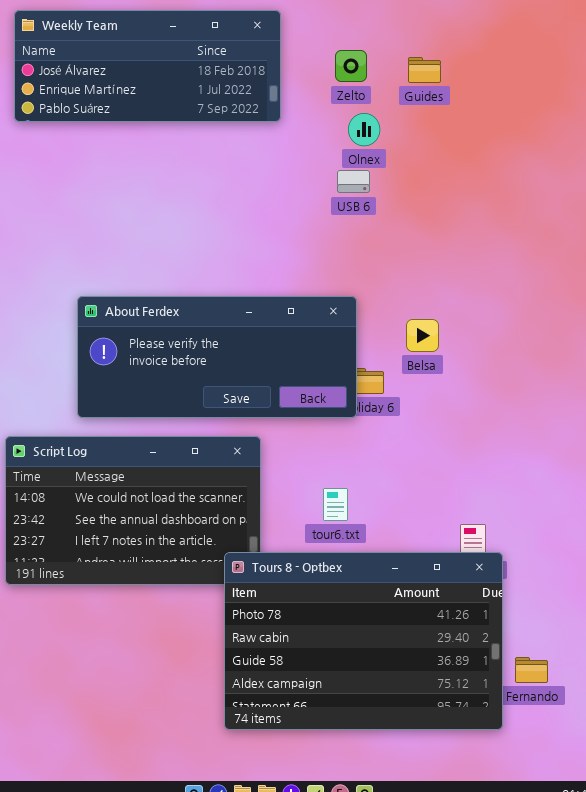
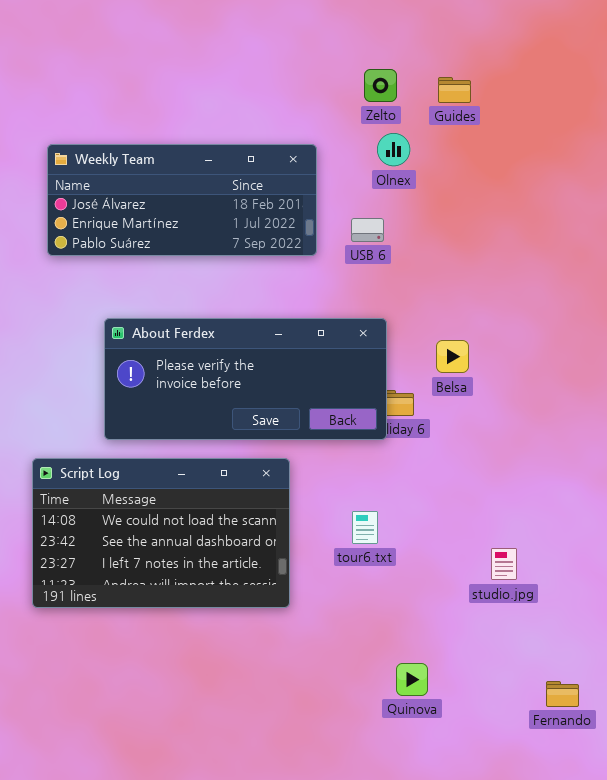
Weekly Team: [14,10,281,122] -> [47,144,317,256], moved
USB 6: [337,170,370,193] -> [351,218,384,242], moved
Tours 8 - Optbex: [224,552,503,730] -> none, closed

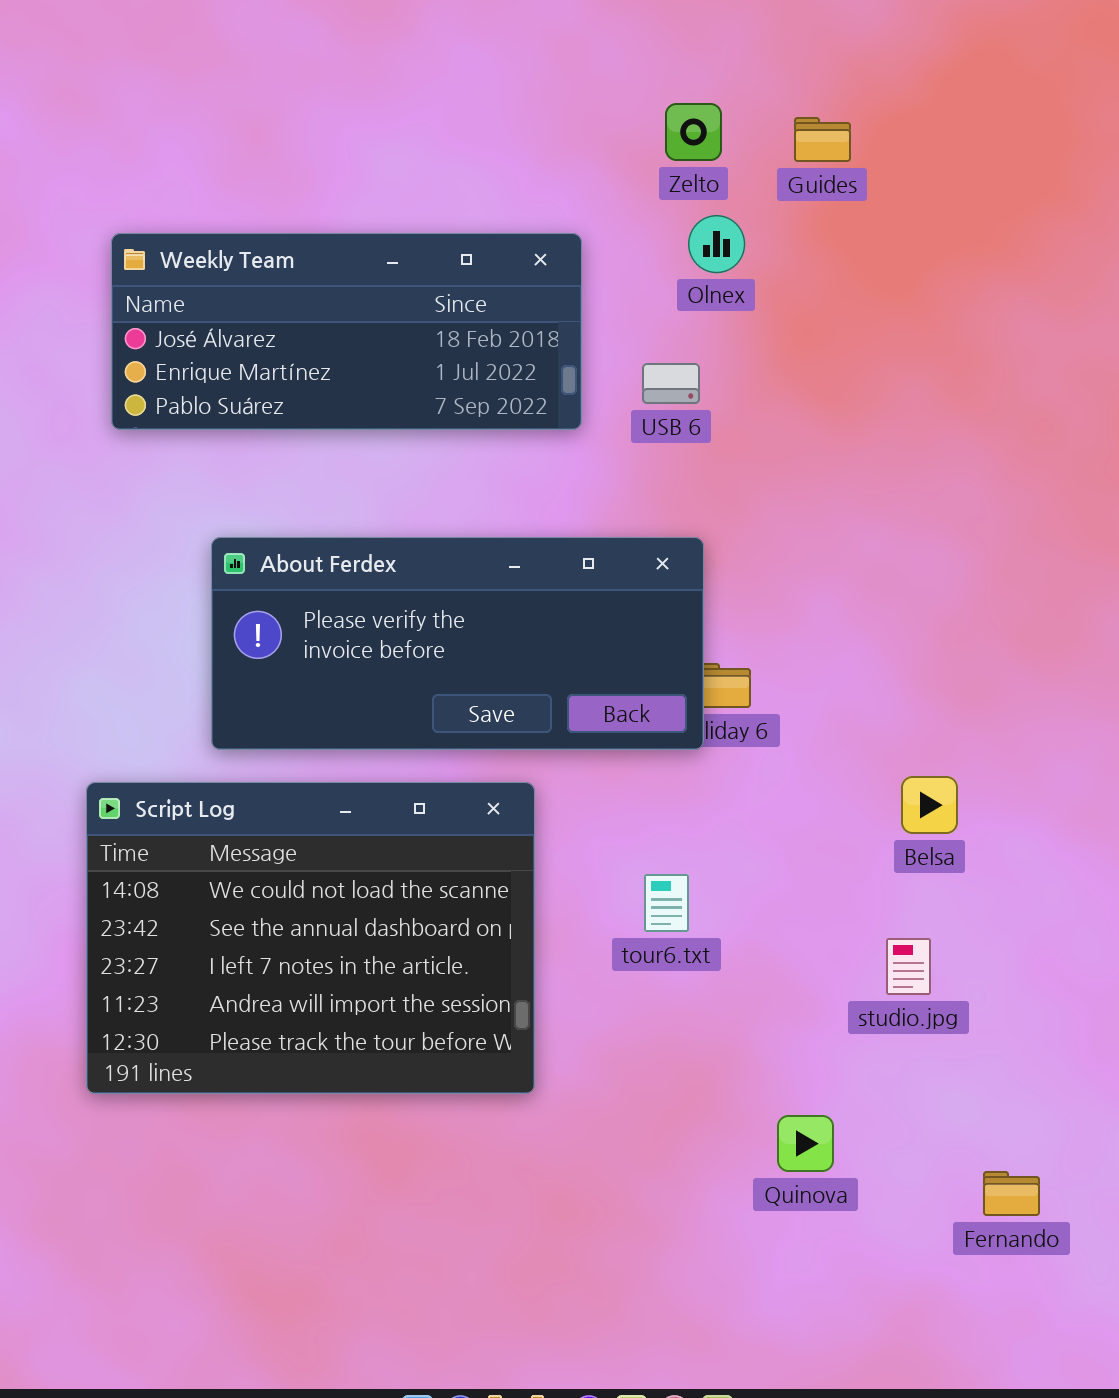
Belsa: [436,340,469,373] -> [901,776,958,834], moved
Script Log: [32,458,290,608] -> [86,782,535,1094], resized
Quinova: [396,663,428,696] -> [777,1115,834,1172], moved

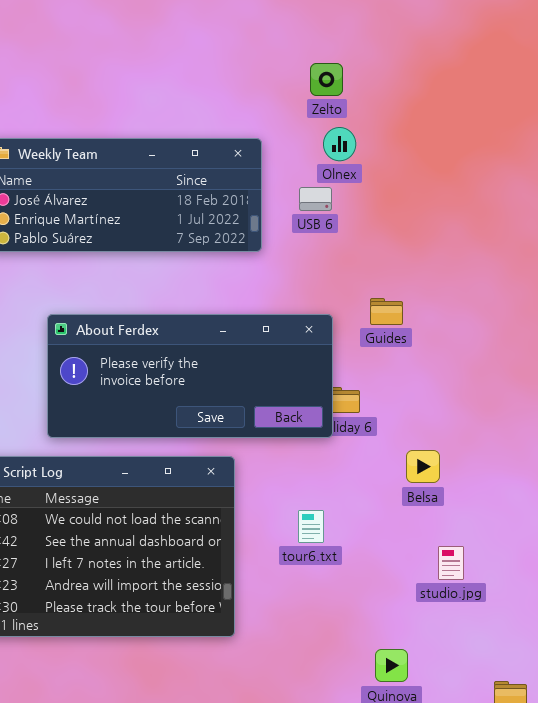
Guides: [794,117,851,162] -> [370,298,403,325], moved
USB 6: [642,363,700,404] -> [299,187,332,211], moved
Belsa: [901,776,958,834] -> [406,450,440,483], moved

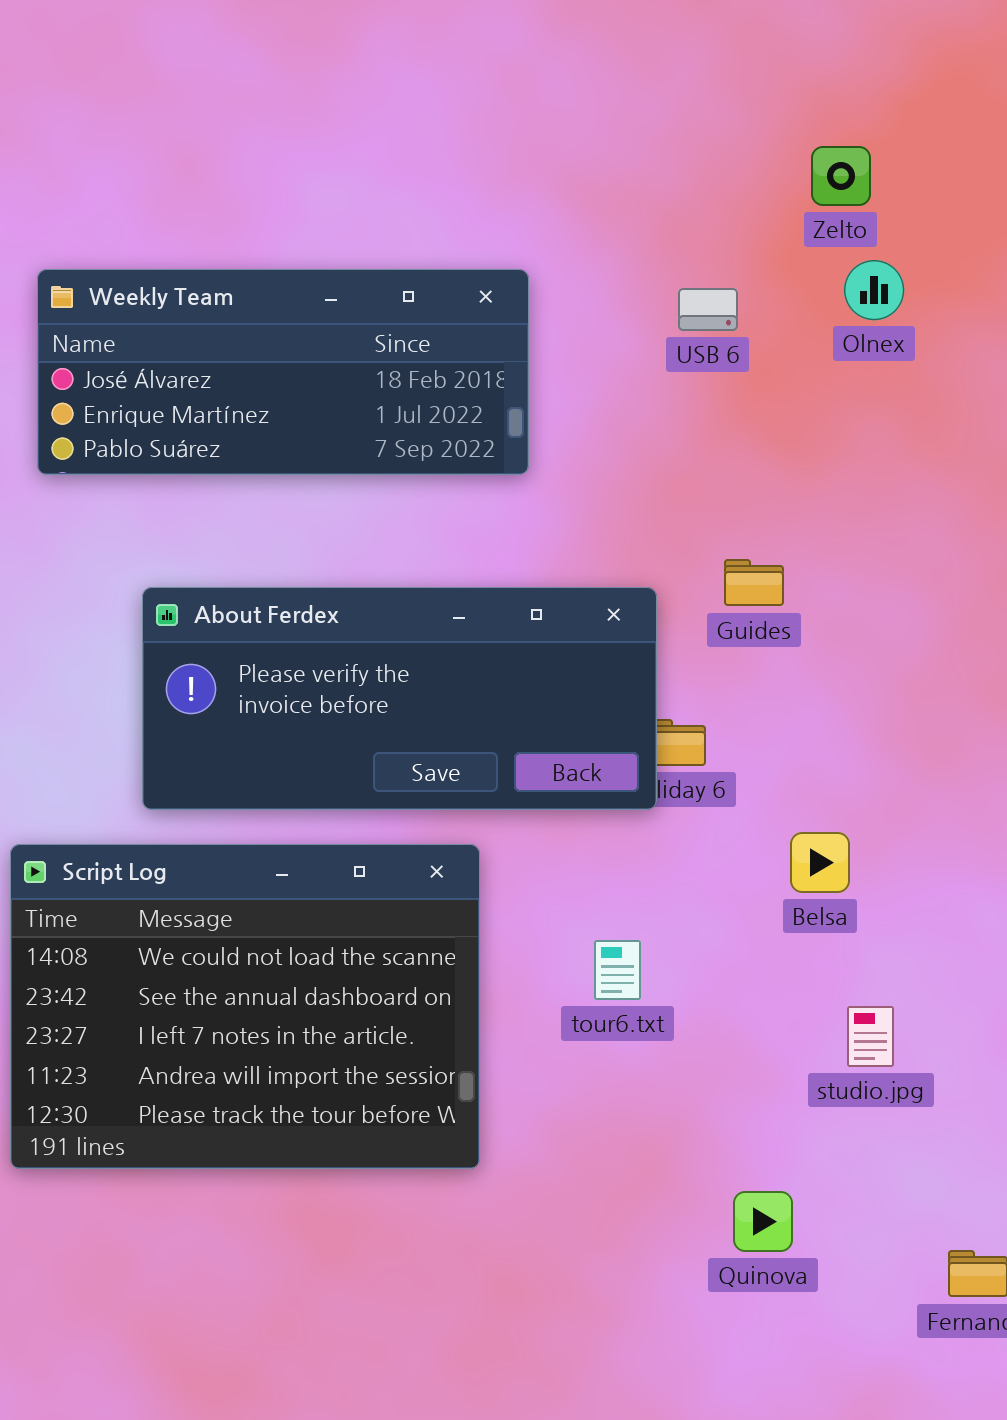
Zelto: [310,63,343,96] -> [811,146,871,206], moved
Olnex: [323,127,356,161] -> [844,260,904,320], moved
USB 6: [299,187,332,211] -> [678,288,738,331], moved

